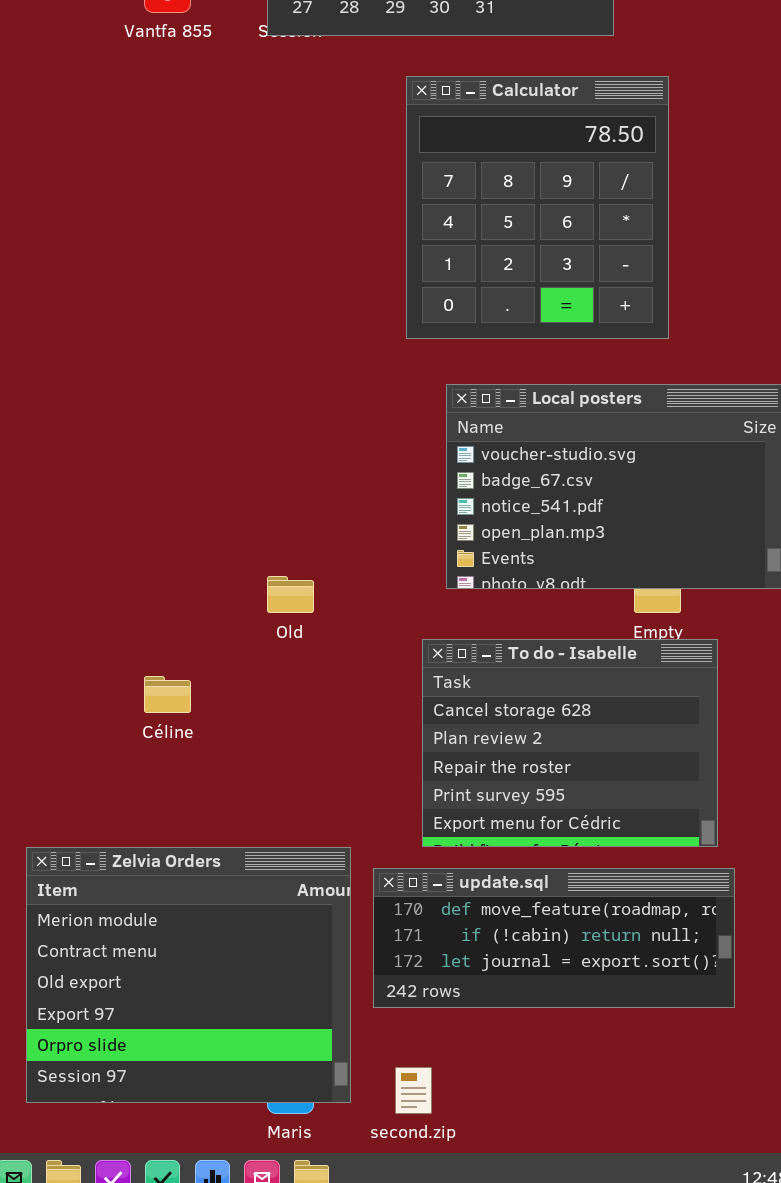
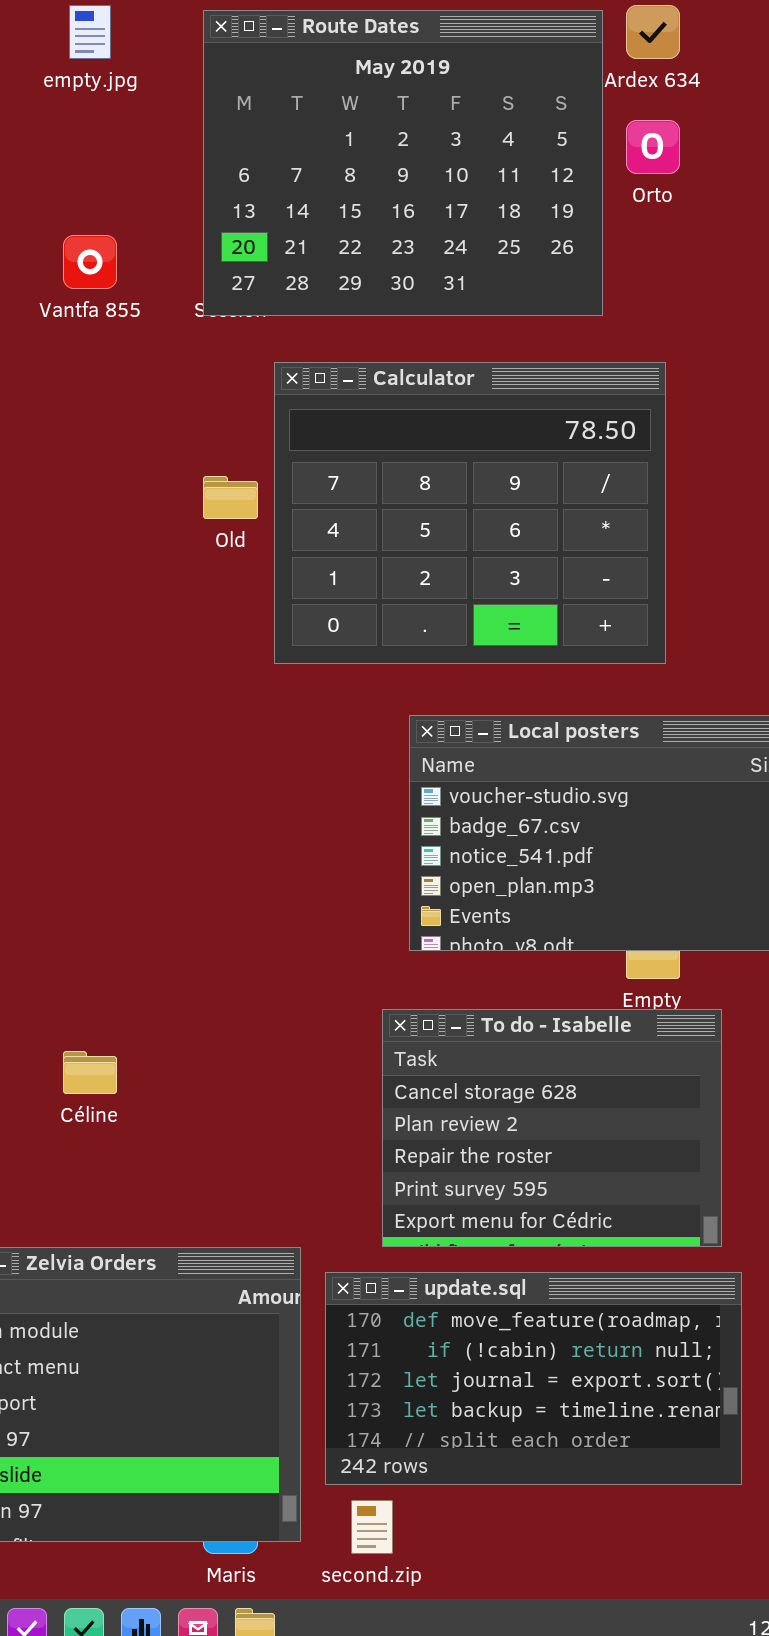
Calculator: [406,76,669,339] -> [274,362,666,664], resized
Old: [267,576,314,613] -> [203,476,258,519], moved
update.sql: [373,868,735,1008] -> [325,1272,742,1485], resized

